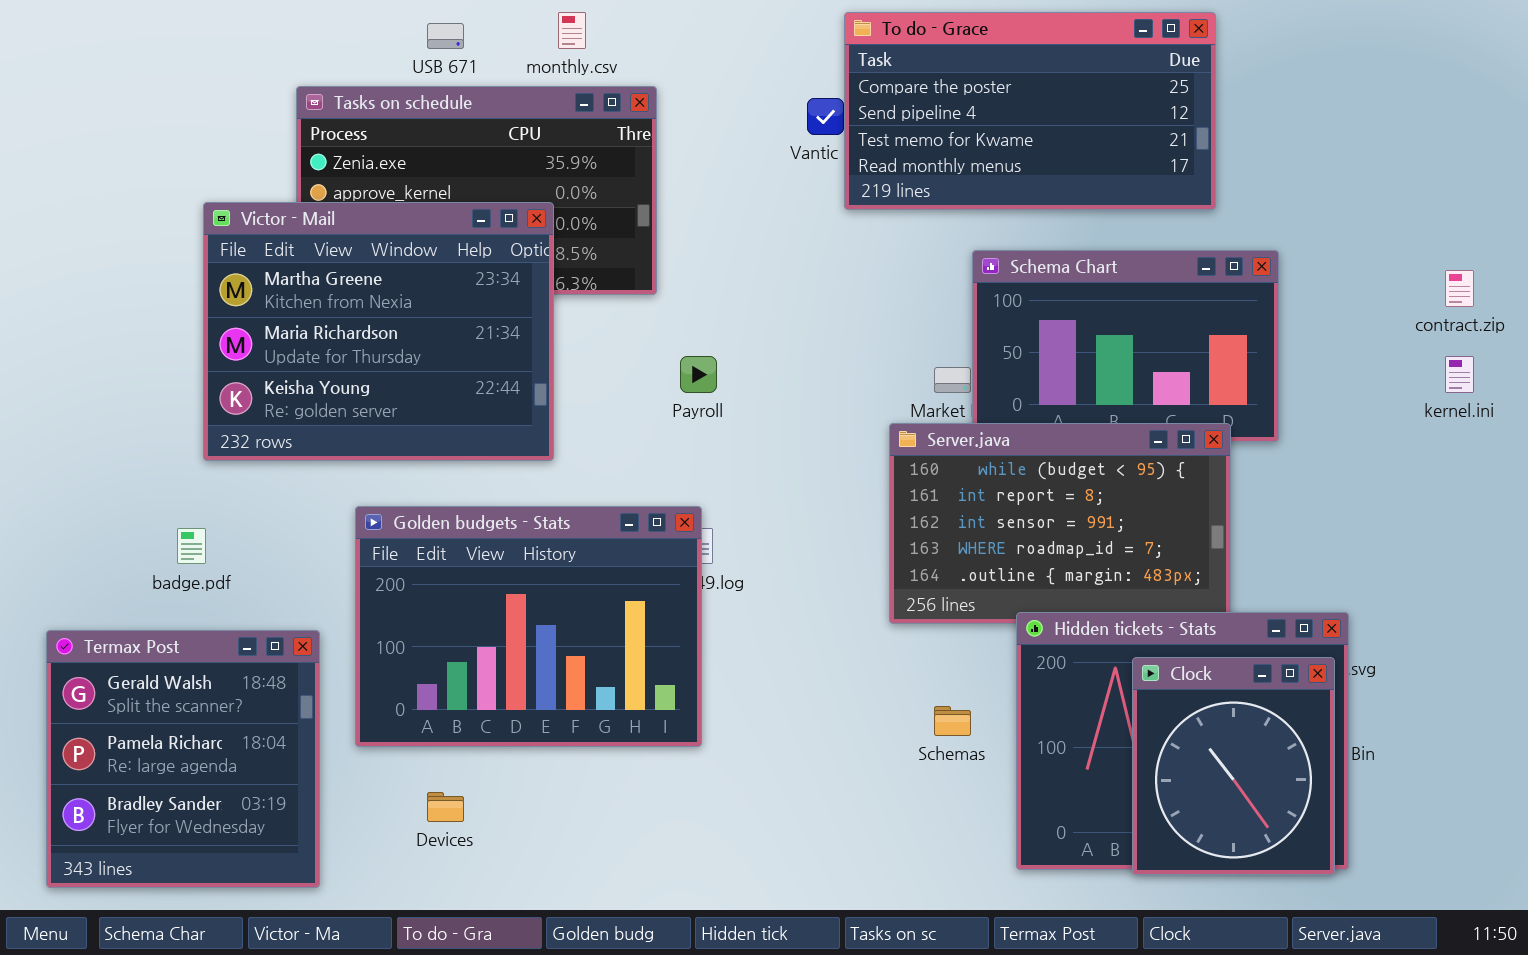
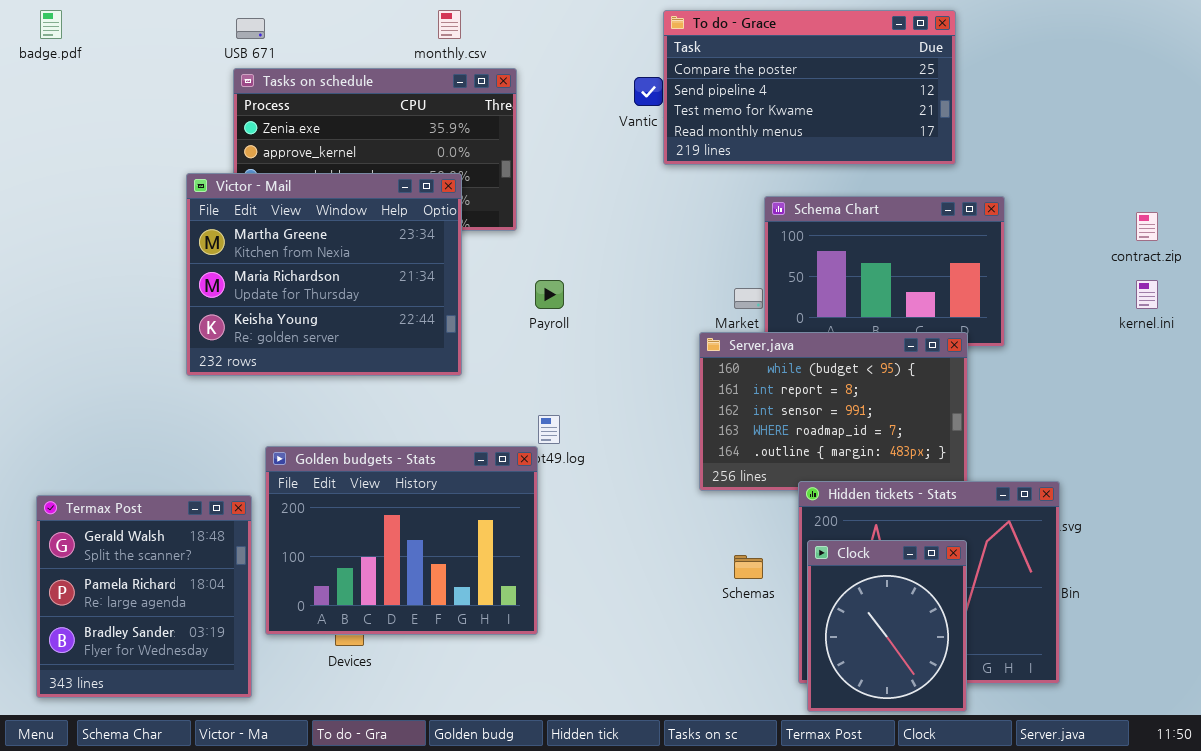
USB 671: [427,23,464,49] -> [236,18,265,39], moved
Victor - Mail: [203,202,554,461] -> [186,173,462,376], moved
Golden budgets - Stats: [355,506,702,747] -> [265,446,538,635], moved
badge.pdf: [177,528,206,564] -> [40,10,62,39], moved
Clock: [1132,657,1335,875] -> [807,540,967,712], moved

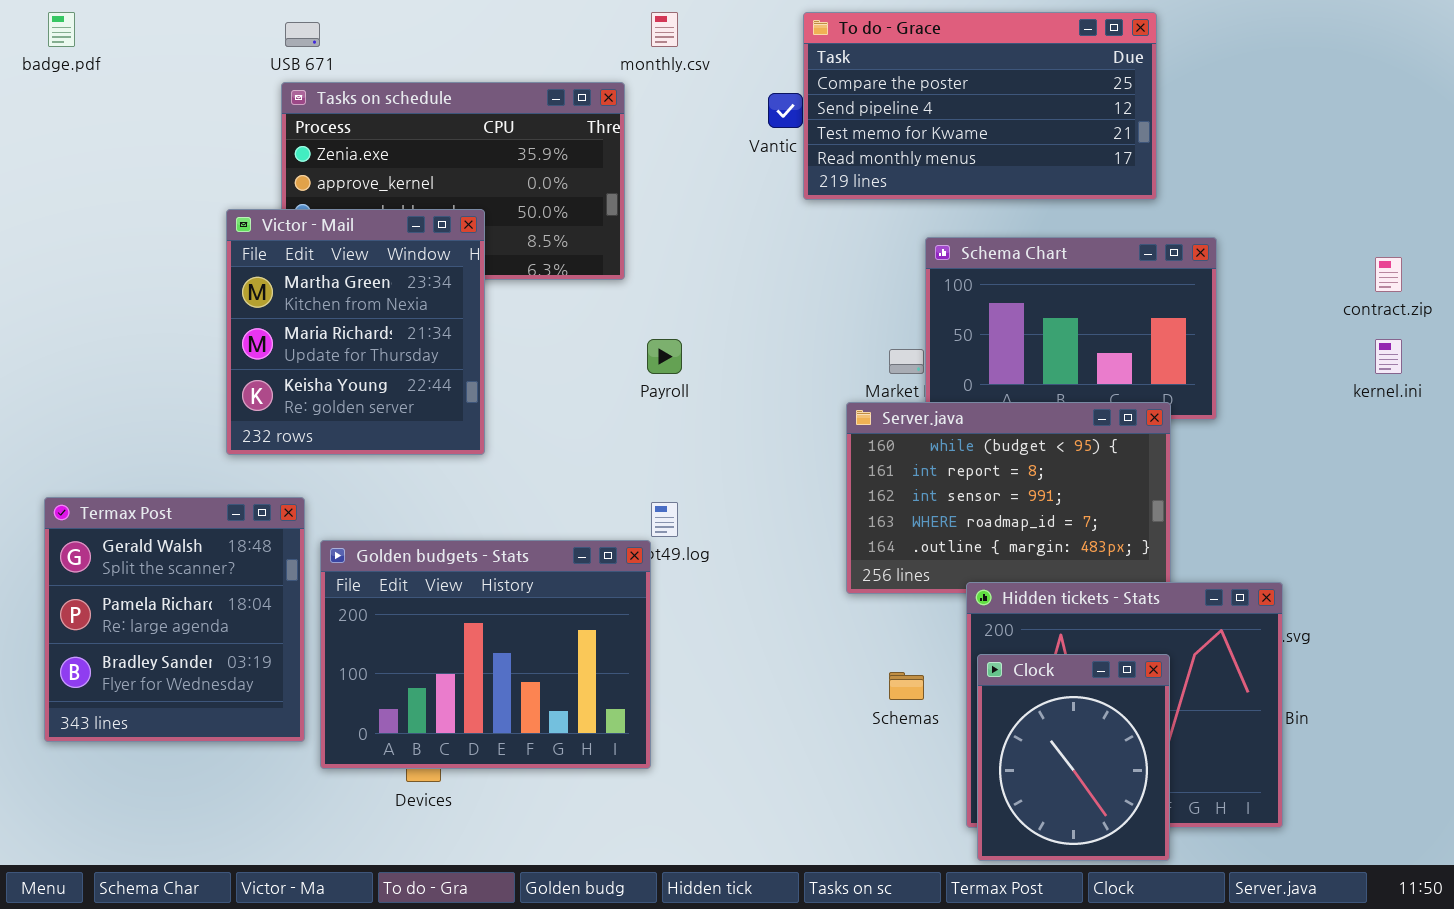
monthly.csv: [438,10,461,39] -> [651,12,678,47], moved
Victor - Mail: [186,173,462,376] -> [226,209,485,455], resized
Termax Post: [36,495,252,698] -> [44,497,305,742], moved

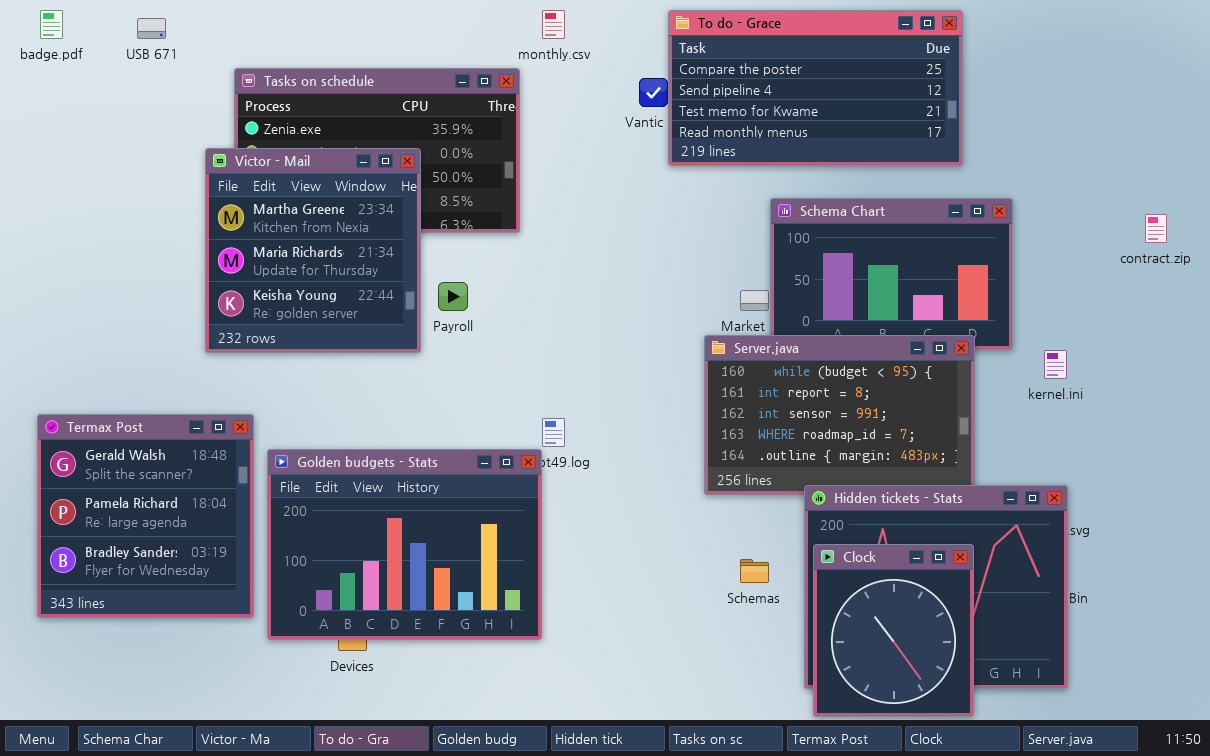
USB 671: [285,22,320,47] -> [137,18,166,39], moved
Victor - Mail: [226,209,485,455] -> [205,148,421,353], moved
Payroll: [647,339,682,374] -> [438,282,468,311], moved
kernel.ini: [1375,339,1402,374] -> [1044,350,1067,379], moved

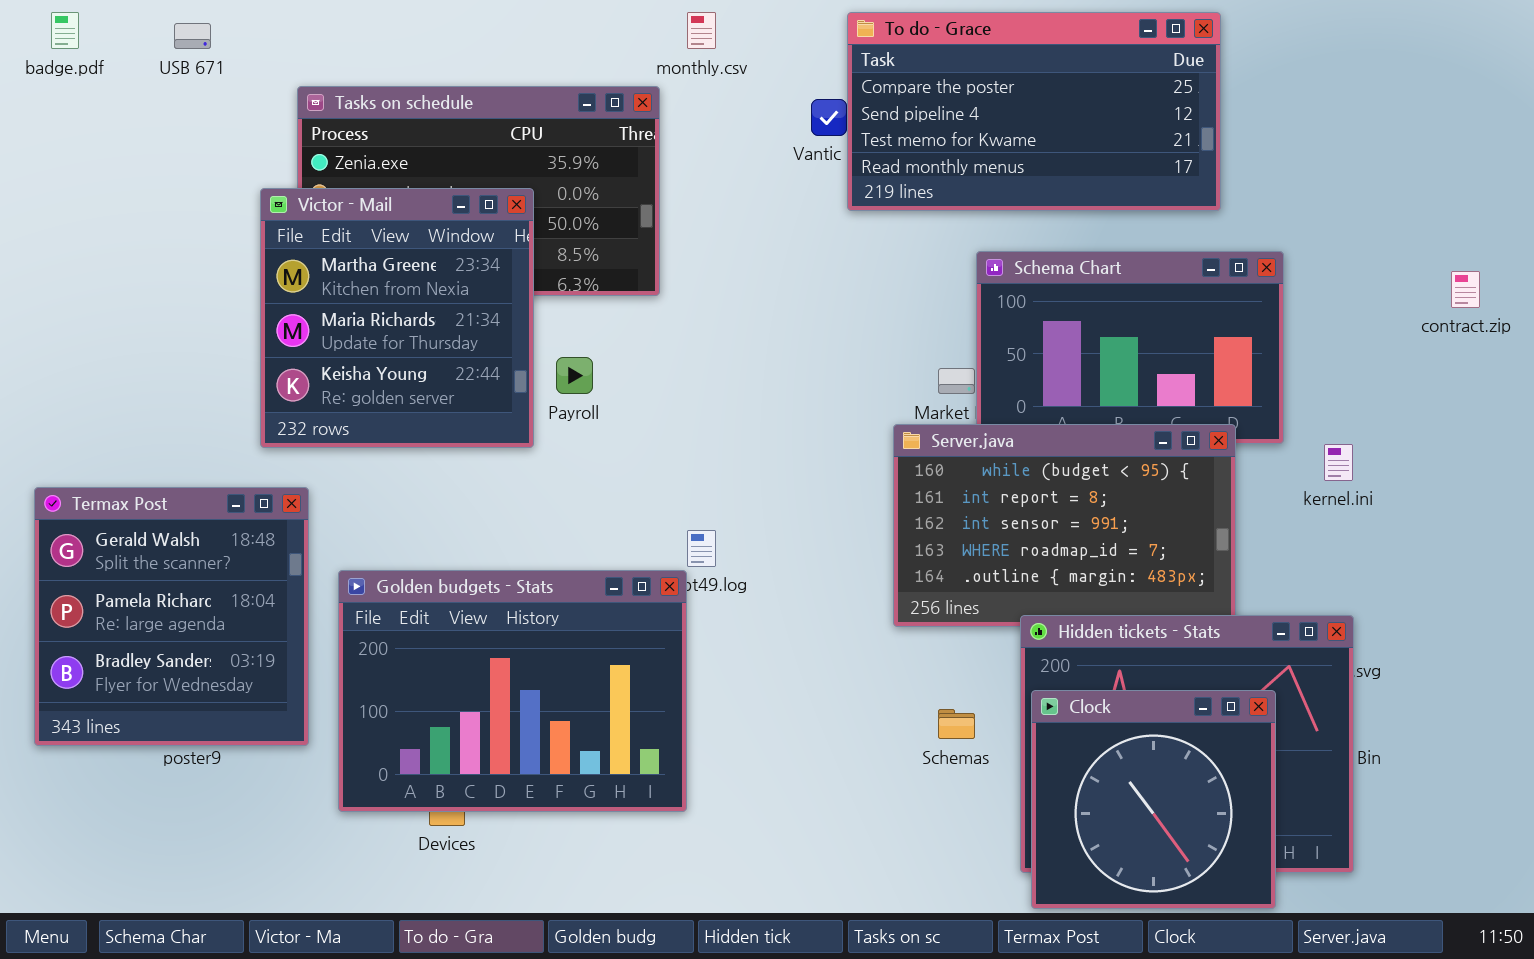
Termax Post: [37,414,254,618] -> [34,487,309,746], moved
Clock: [813,544,974,717] -> [1031,690,1276,909], resized

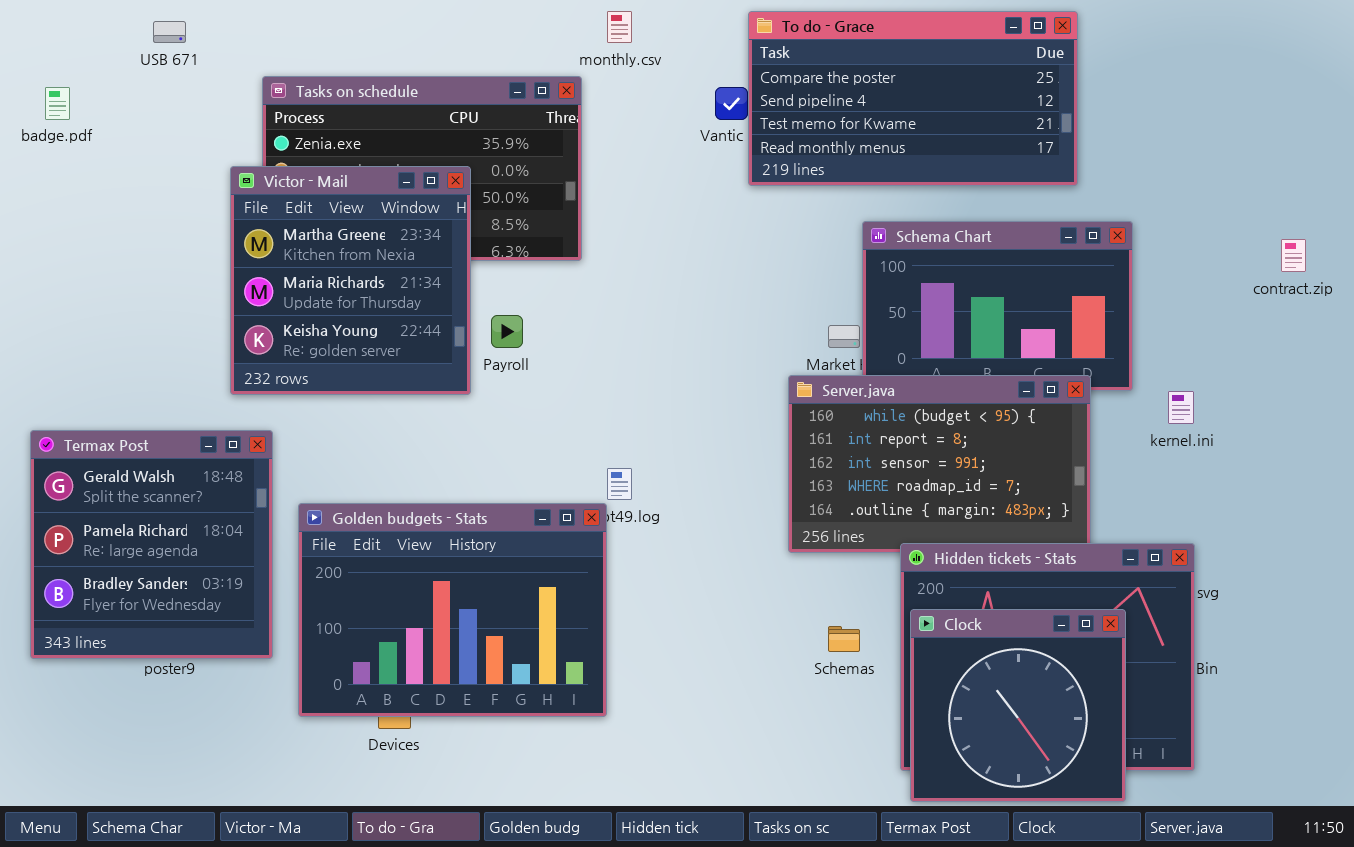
badge.pdf: [51,12,79,49] -> [45,87,70,120], moved

